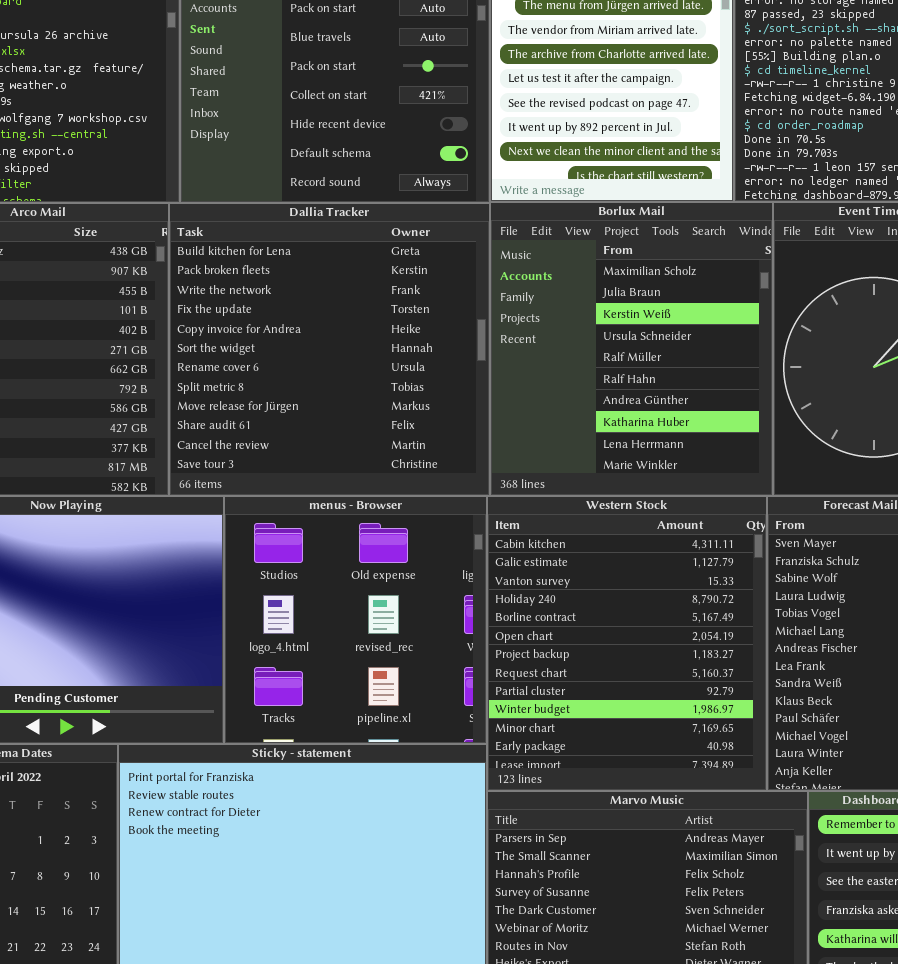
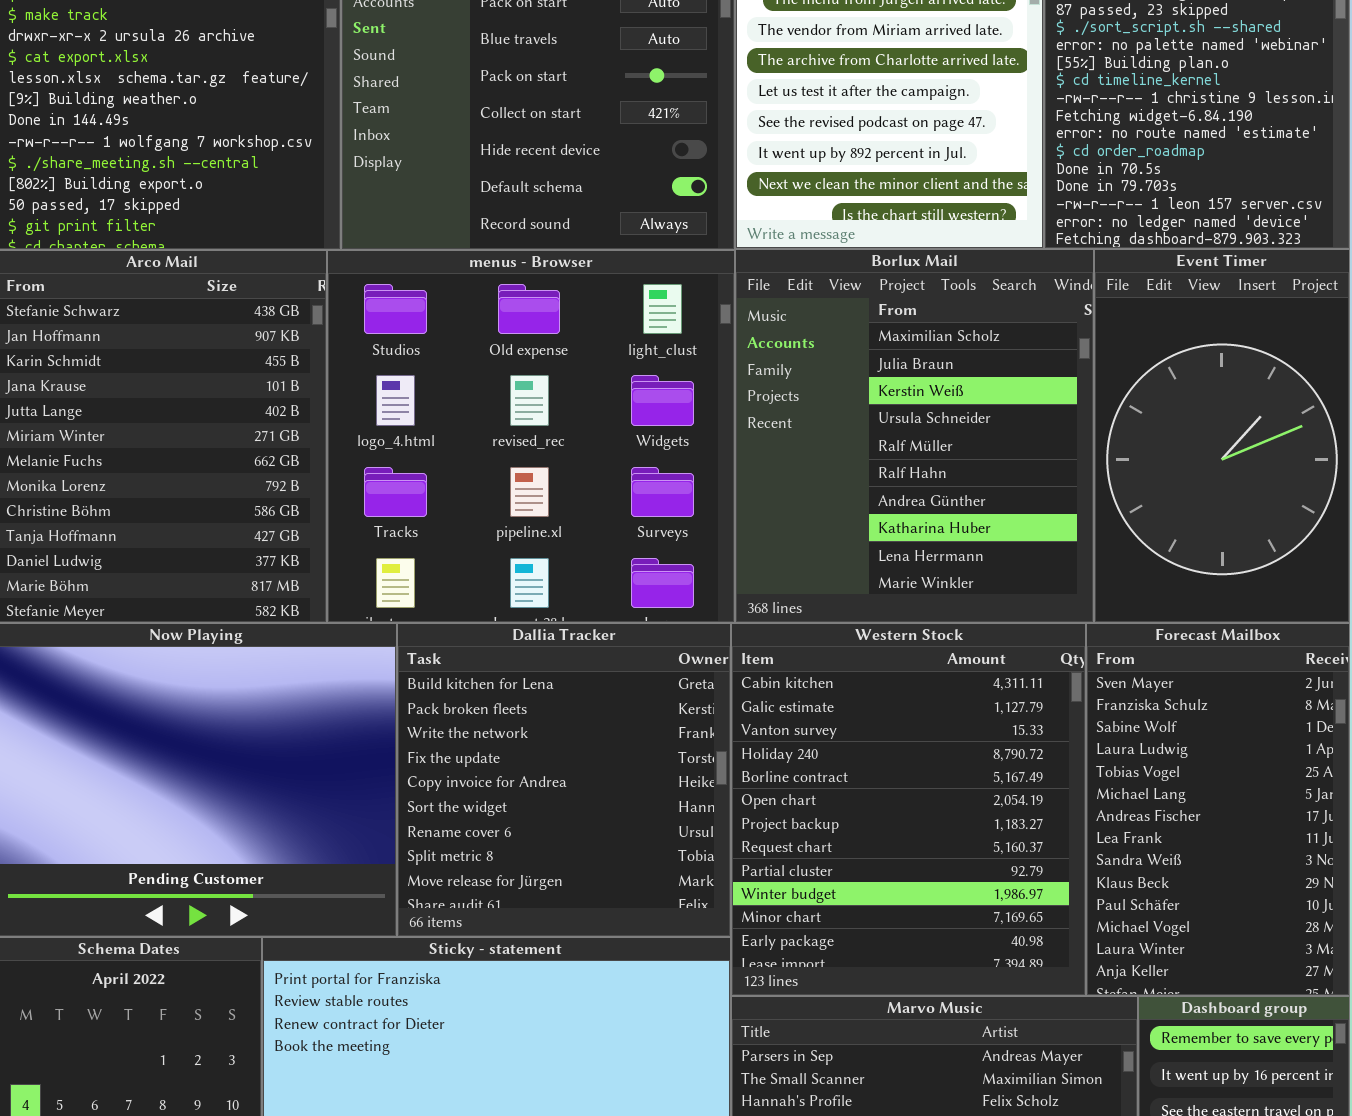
Dallia Tracker: [169,203,490,496] -> [397,623,731,937], moved, resized
menus - Browser: [224,496,487,744] -> [327,250,735,623], moved, resized

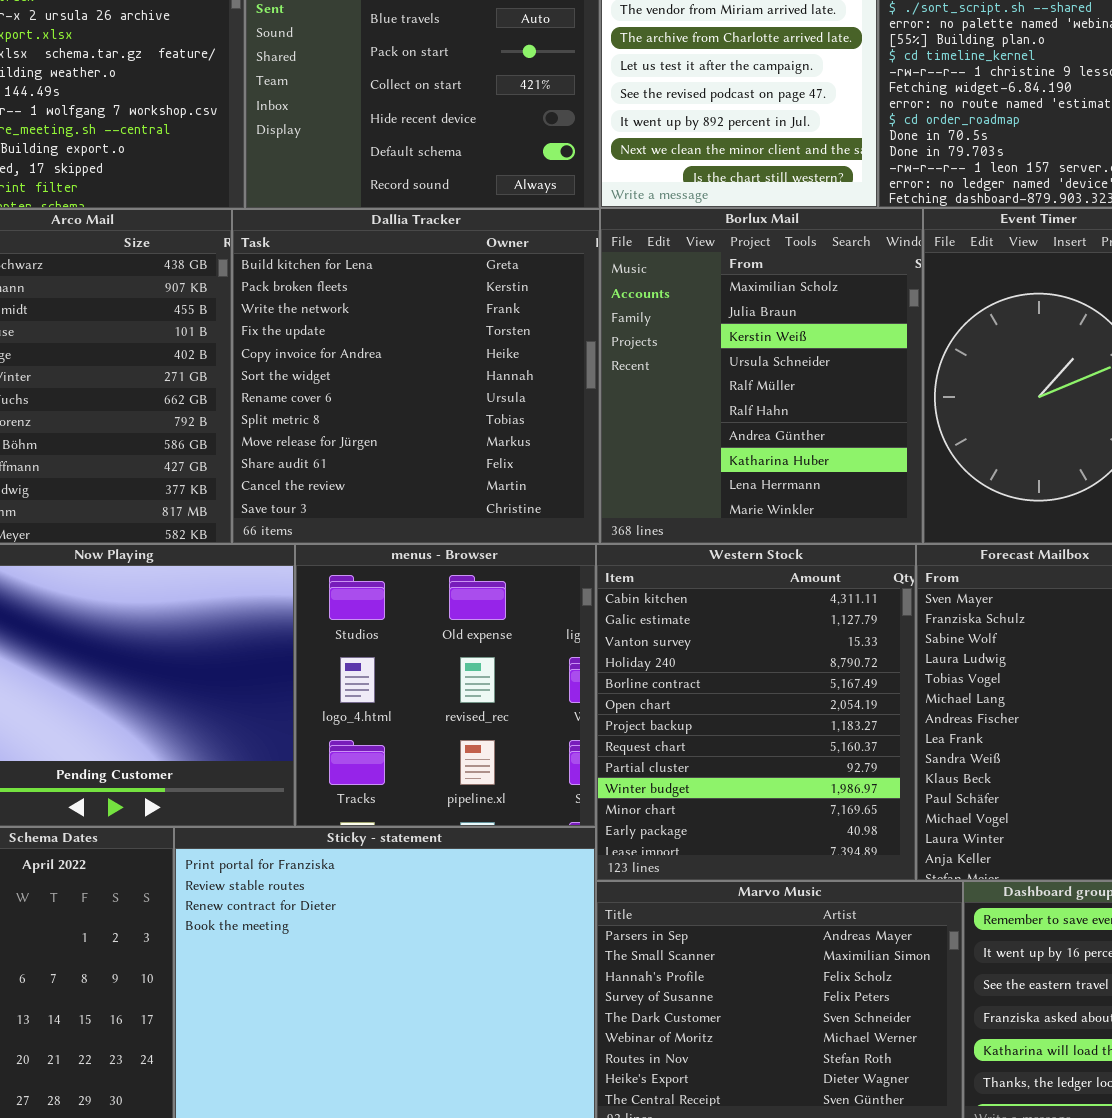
menus - Browser: [327,250,735,623] -> [295,544,596,827], moved, resized
Dallia Tracker: [397,623,731,937] -> [232,209,600,544], moved, resized

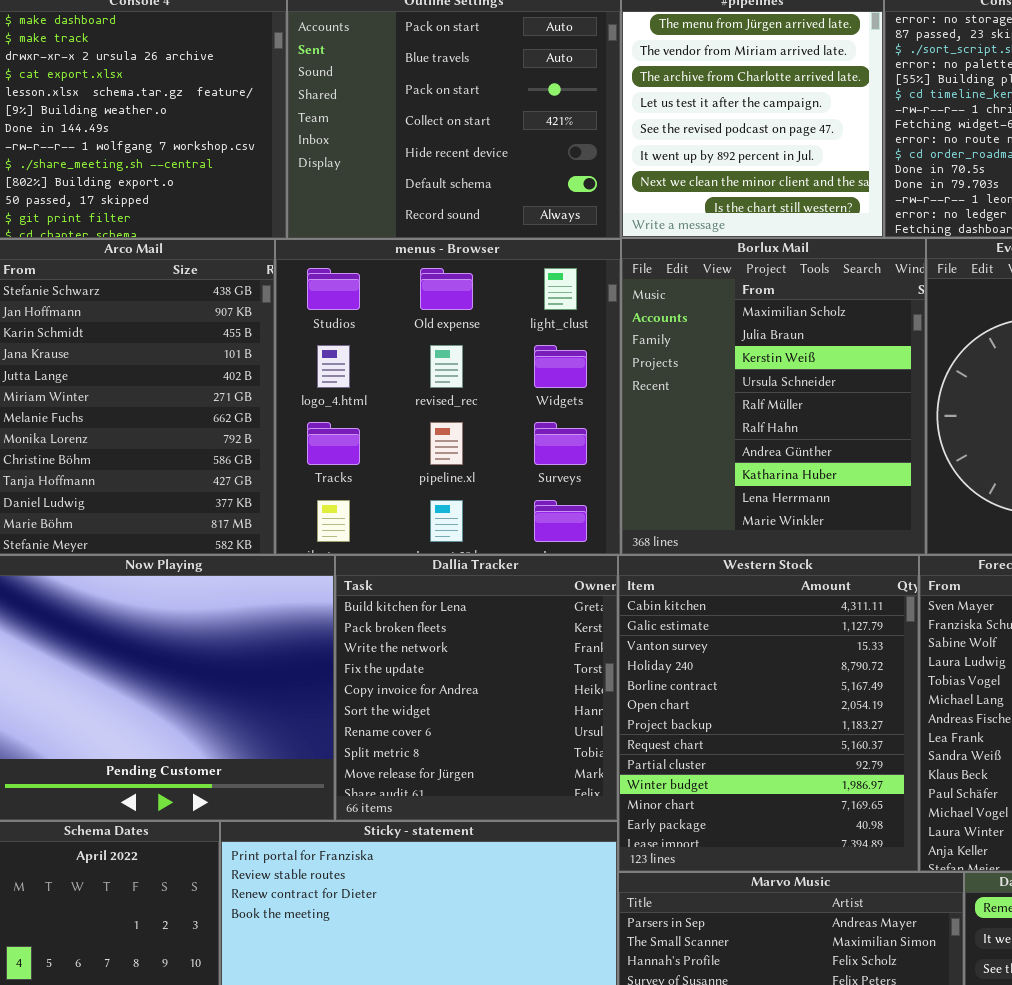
Dallia Tracker: [232,209,600,544] -> [335,555,618,821], moved, resized
menus - Browser: [295,544,596,827] -> [275,239,621,555], moved, resized

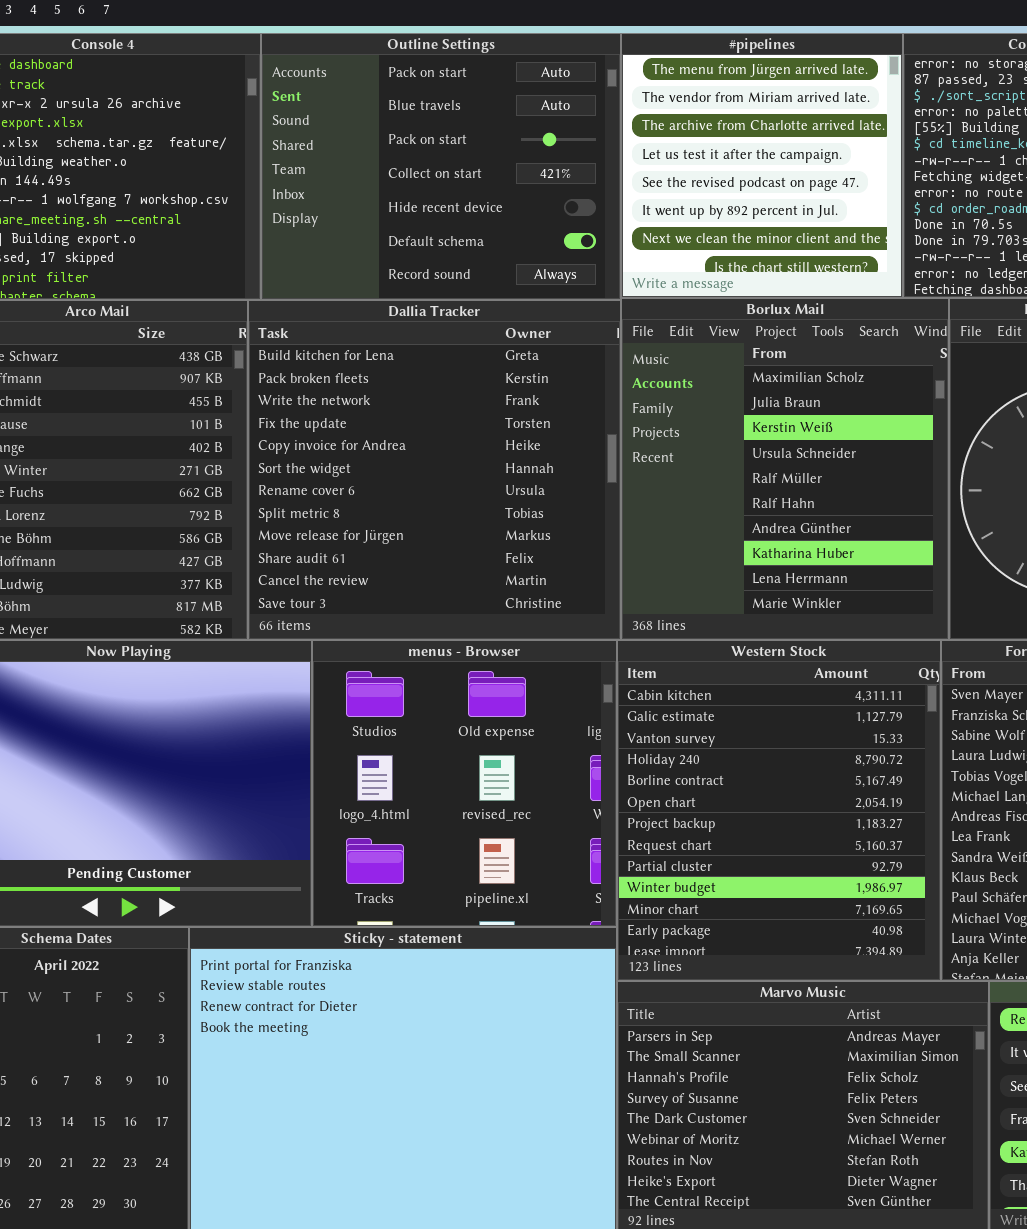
menus - Browser: [275,239,621,555] -> [312,640,617,927], moved, resized
Dallia Tracker: [335,555,618,821] -> [248,300,621,640], moved, resized

